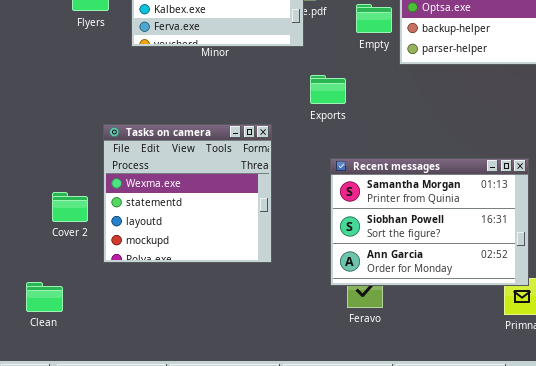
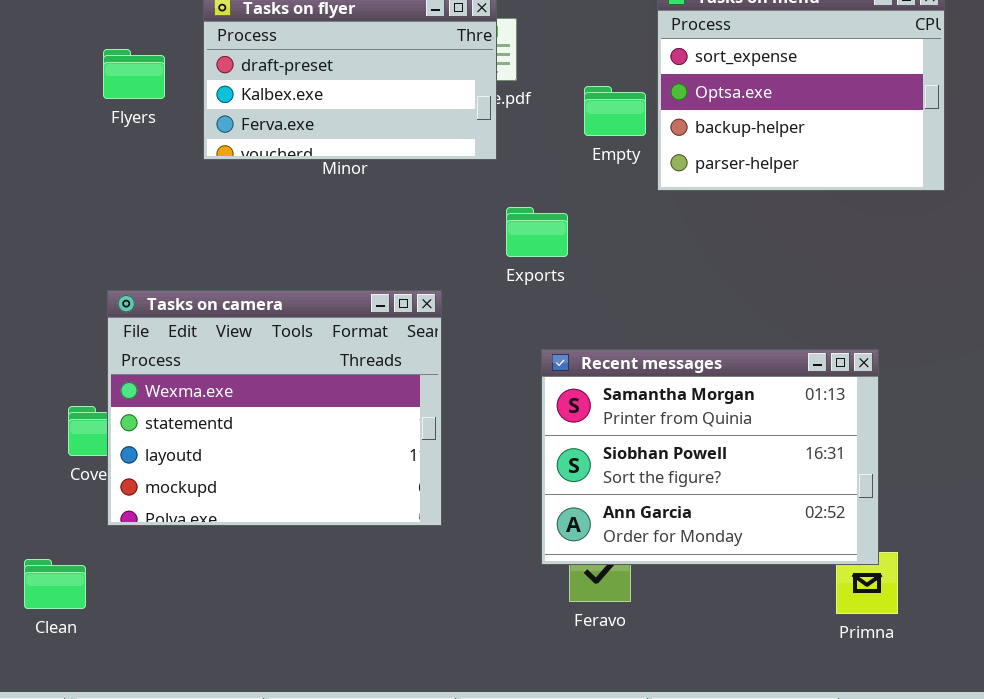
Tasks on camera: [103,124,272,263] -> [107,290,442,526], resized

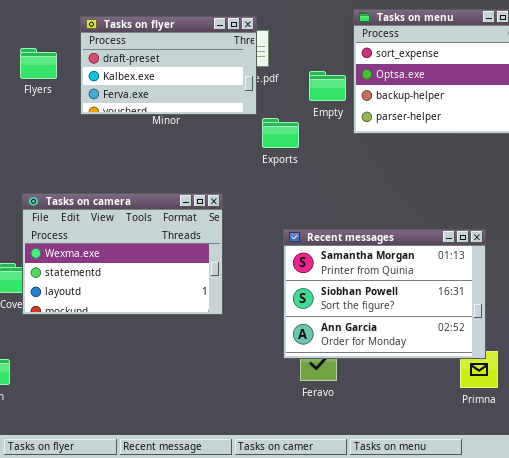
Exports: [506,207,568,257] -> [262,118,299,148], moved
Tasks on camera: [107,290,442,526] -> [22,193,223,315], resized

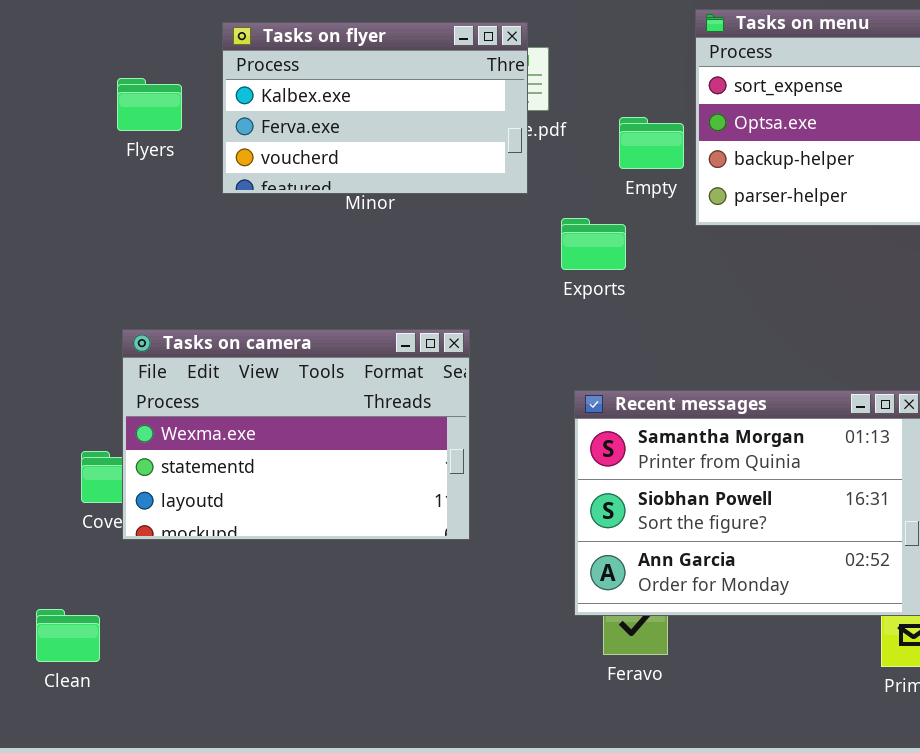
Tasks on flyer: [80,16,257,115] -> [222,22,528,194], scrolled down 1 row
Exports: [262,118,299,148] -> [561,218,626,270], moved

